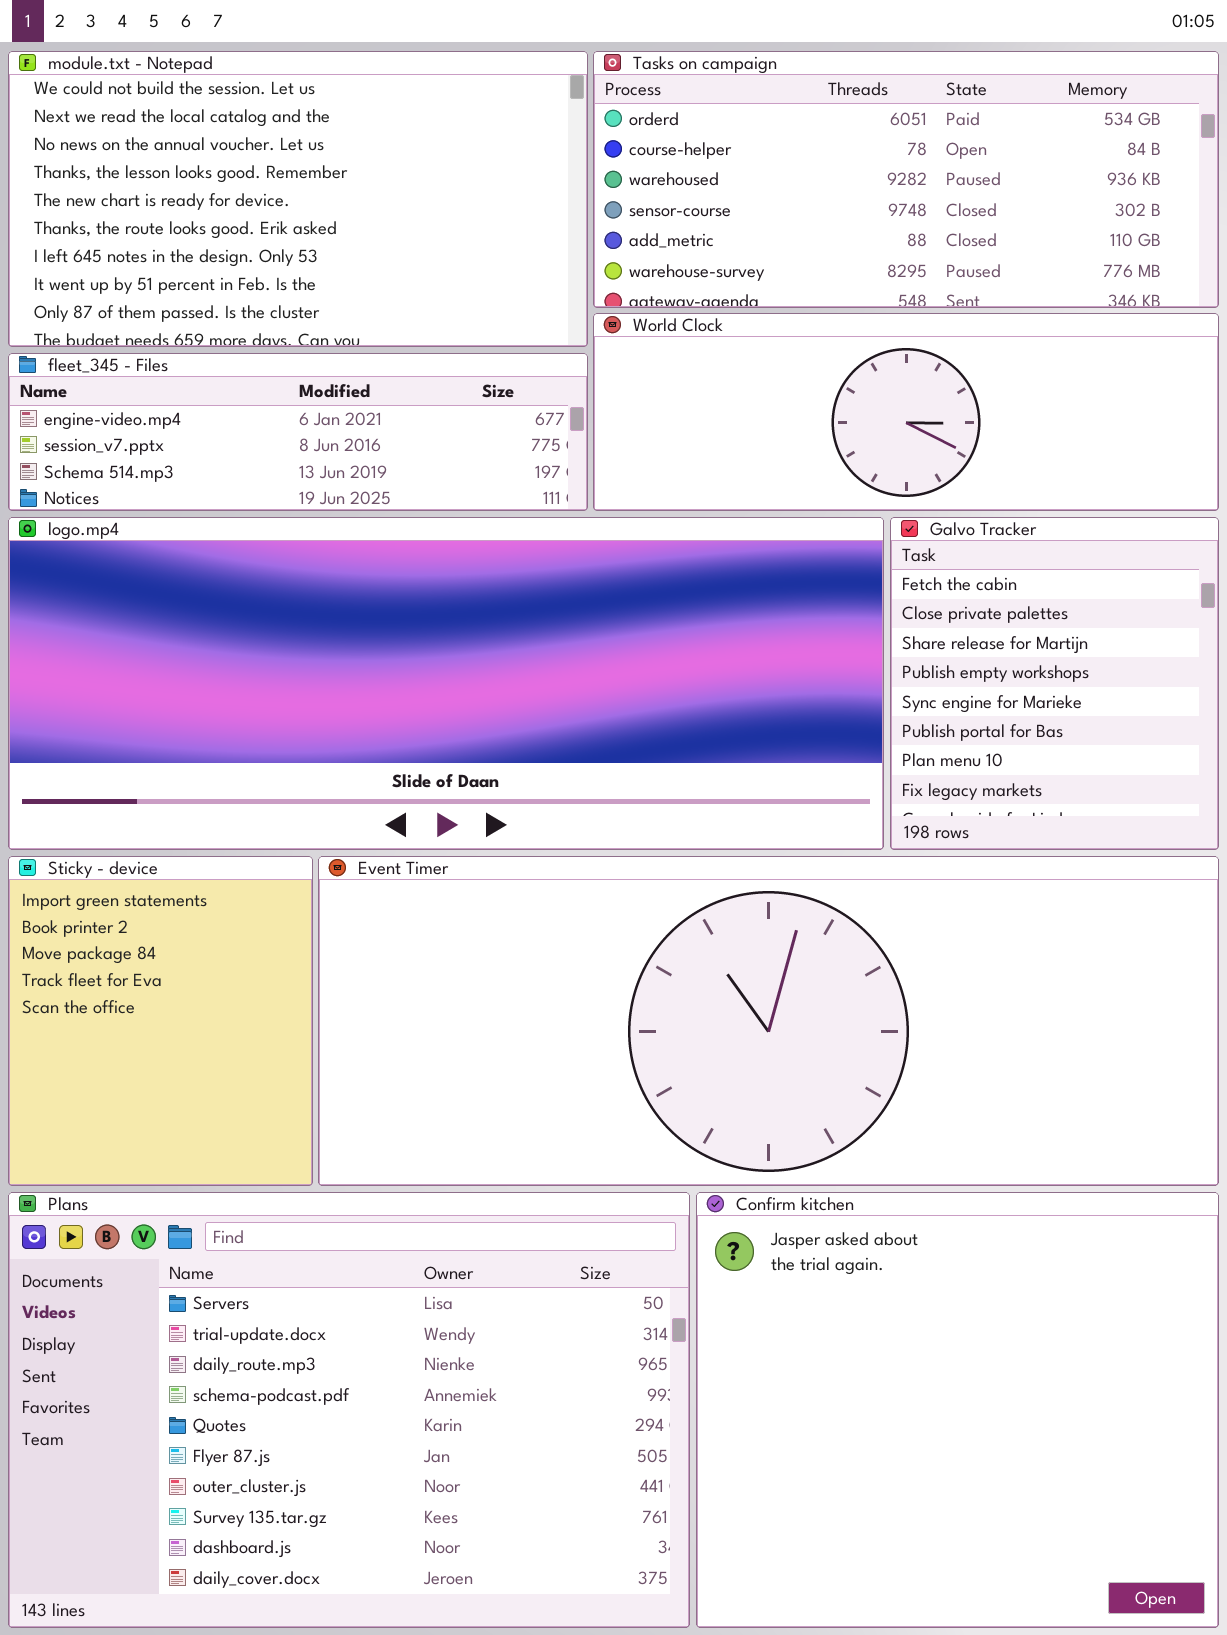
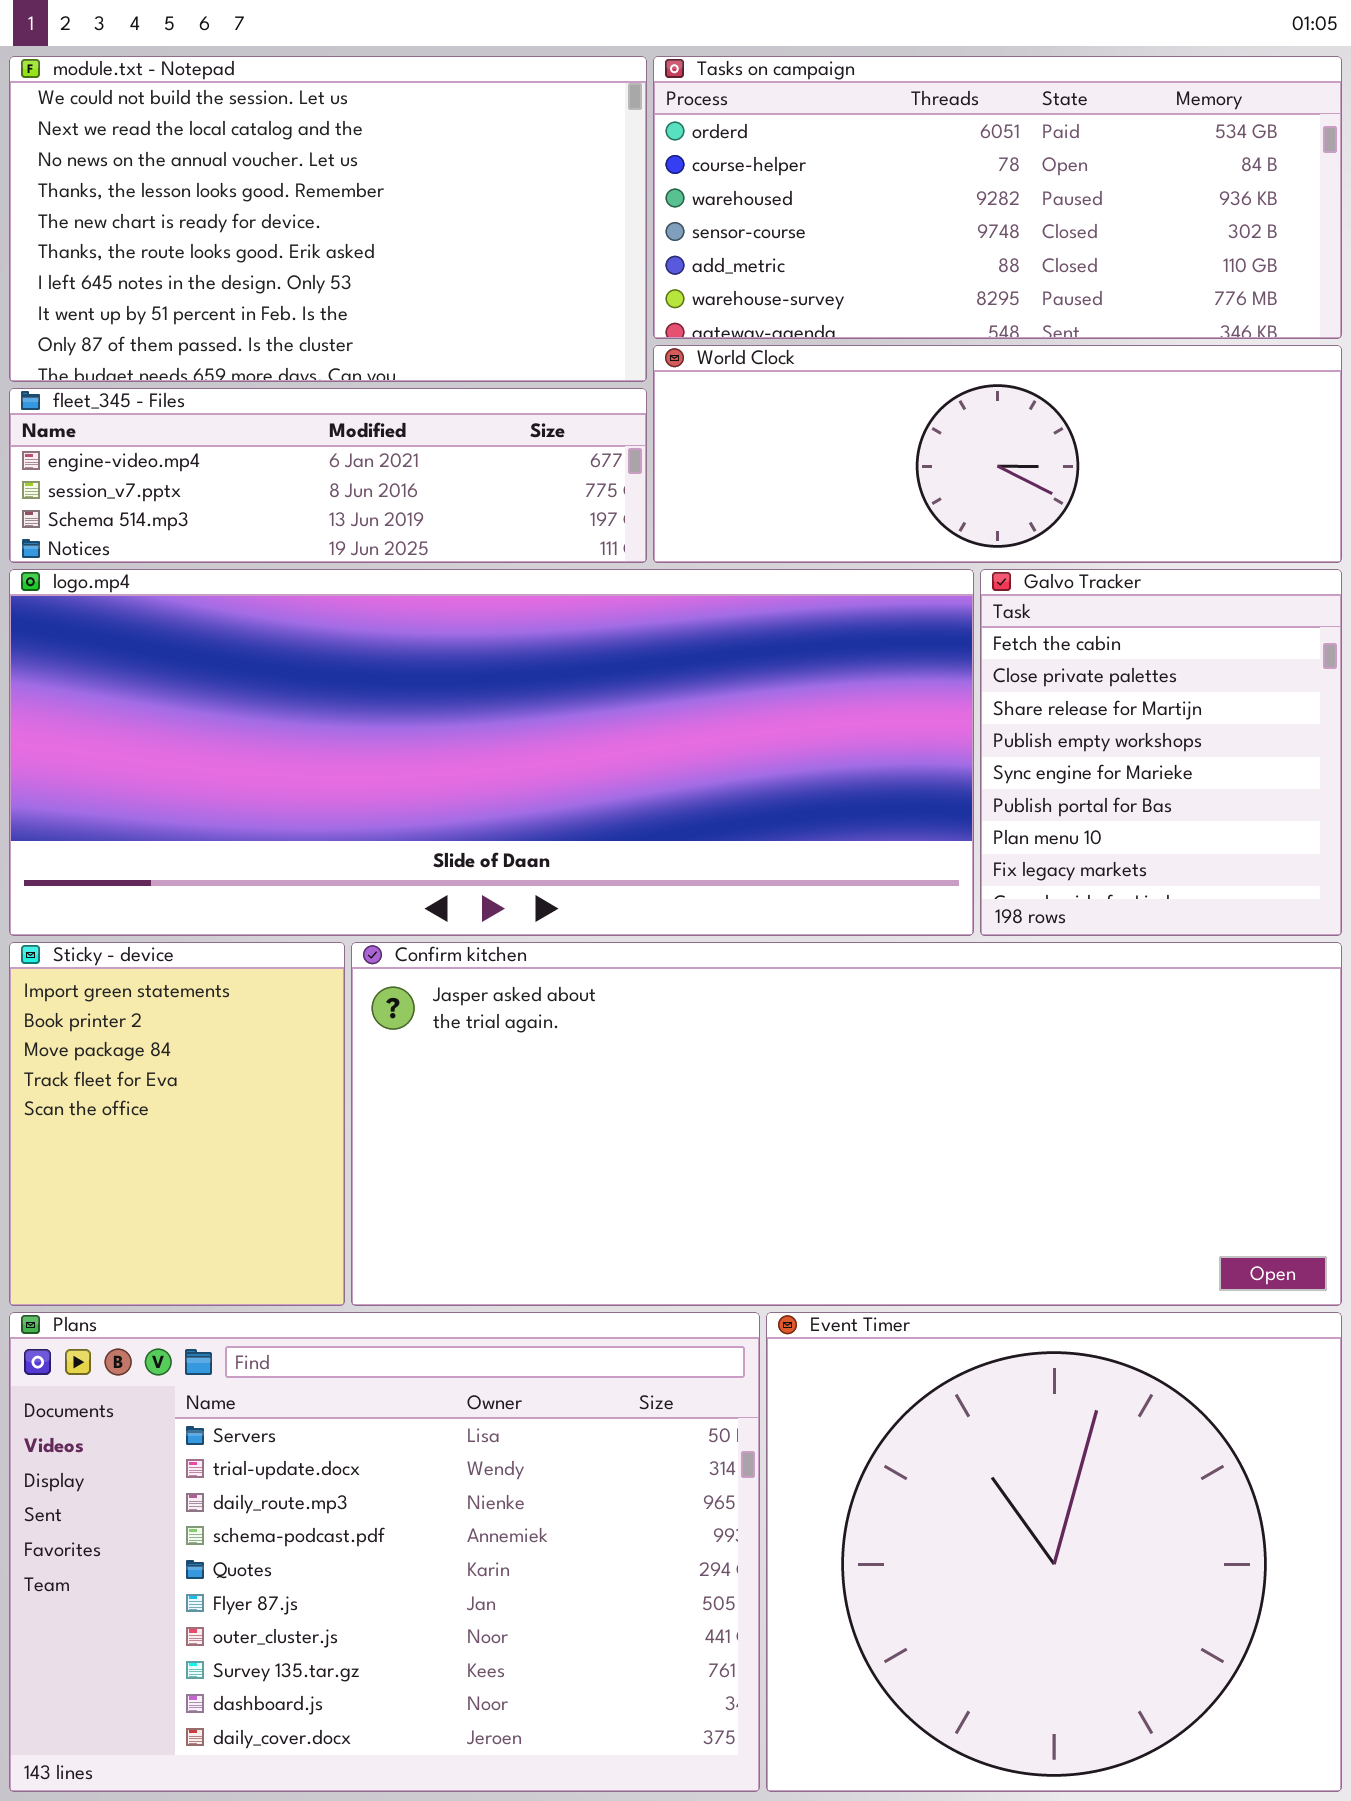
Event Timer: [318,856,1219,1186] -> [766,1312,1342,1792], moved, resized
Confirm kitchen: [696,1192,1219,1628] -> [351,942,1342,1306], moved, resized

